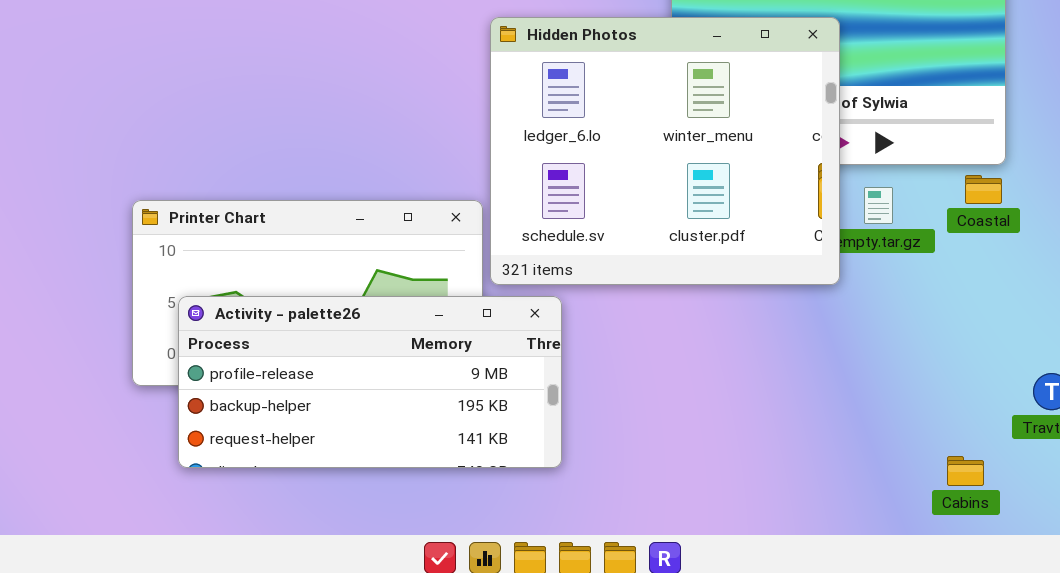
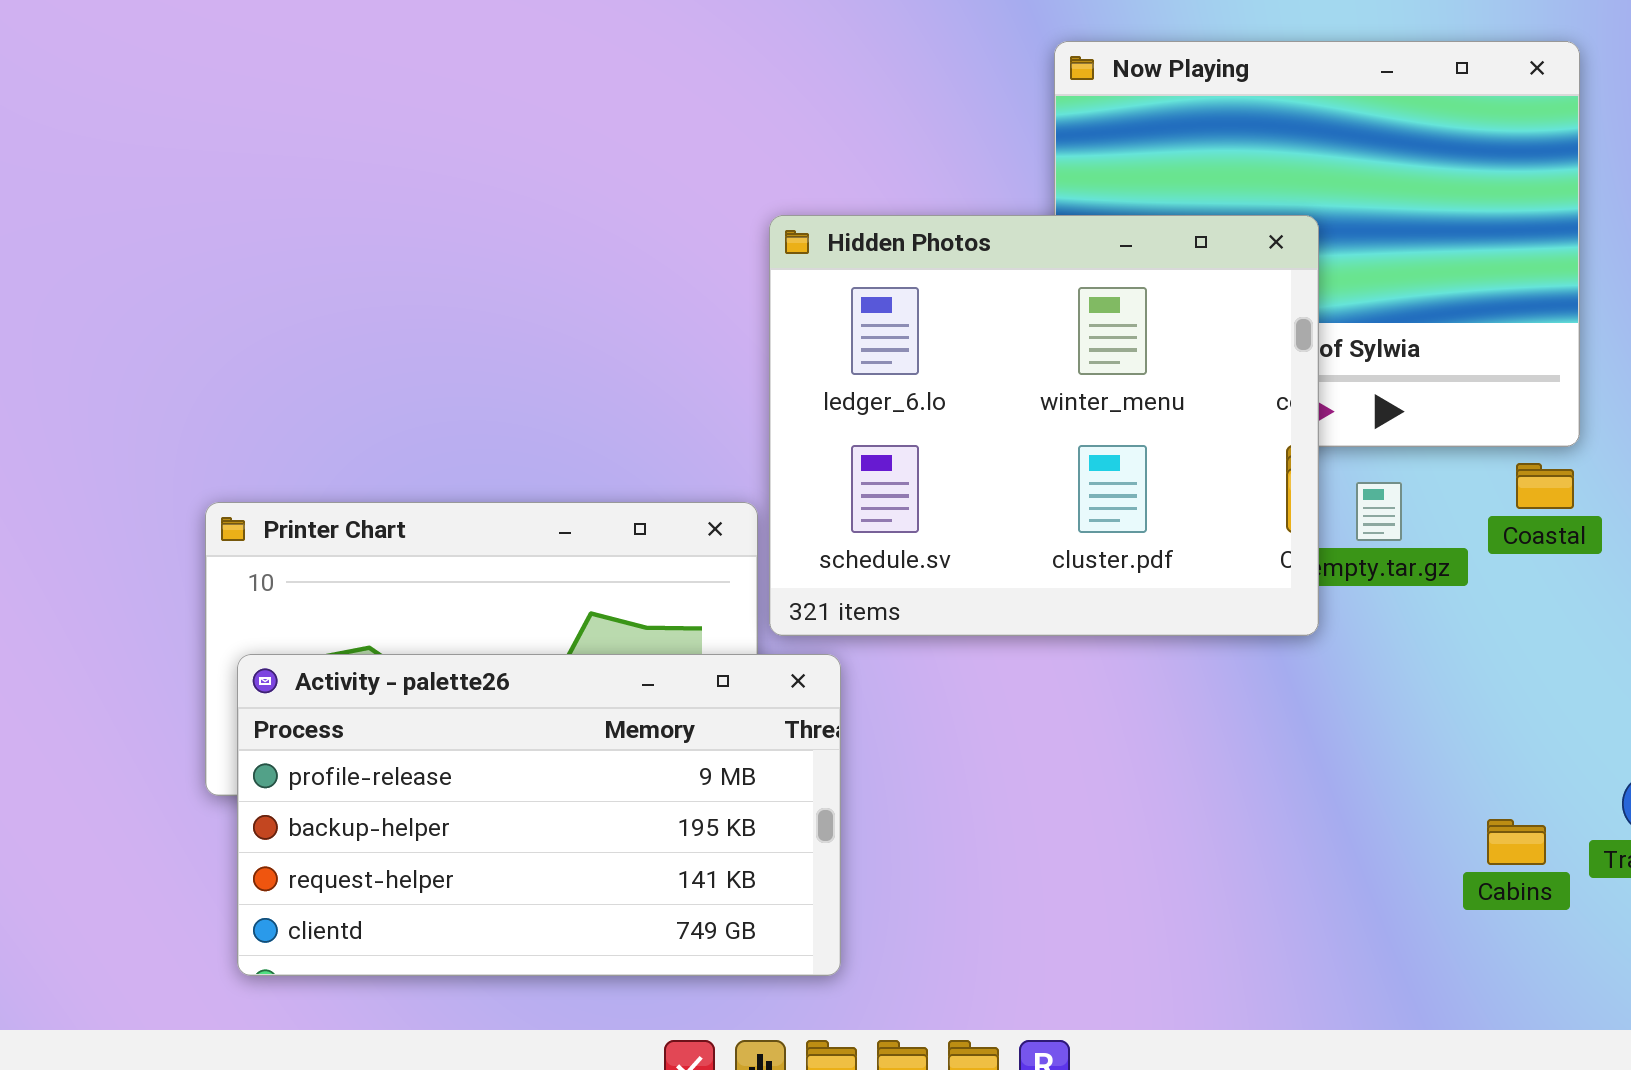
Activity - palette26: [178,296,562,468] -> [237,654,841,976], moved, resized
Cabins: [947,456,984,486] -> [1487,819,1546,865], moved

